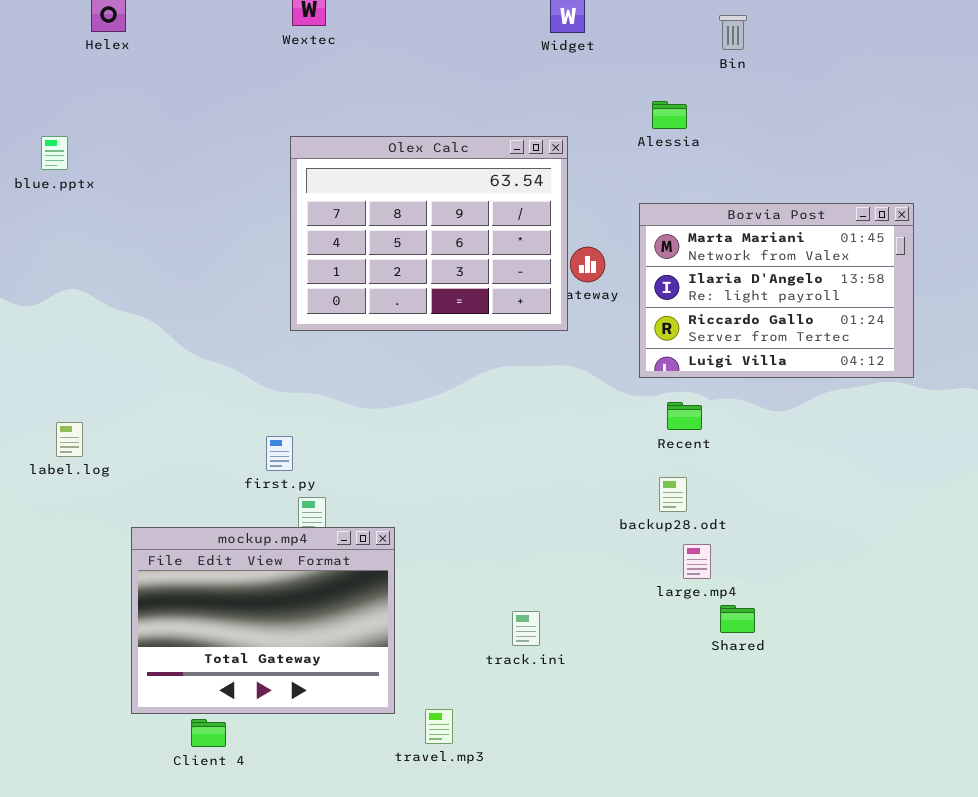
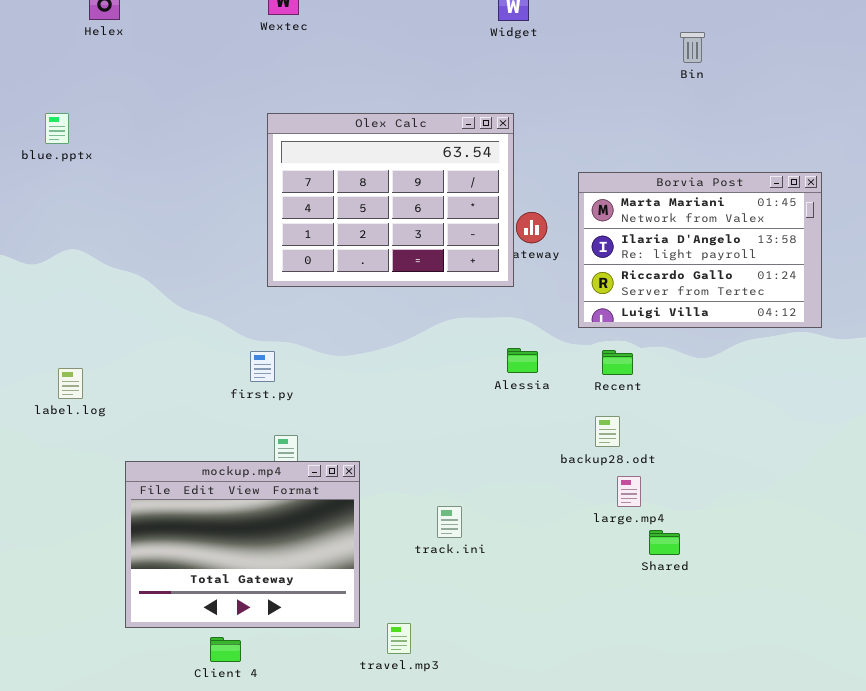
Bin: [719,15,747,50] -> [680,32,705,63], moved
Alessia: [652,101,687,129] -> [507,348,538,373], moved
first.py: [266,436,293,471] -> [250,351,275,382], moved
track.ini: [512,611,540,646] -> [437,506,462,538], moved
Client 4: [191,719,226,747] -> [210,637,241,662], moved

